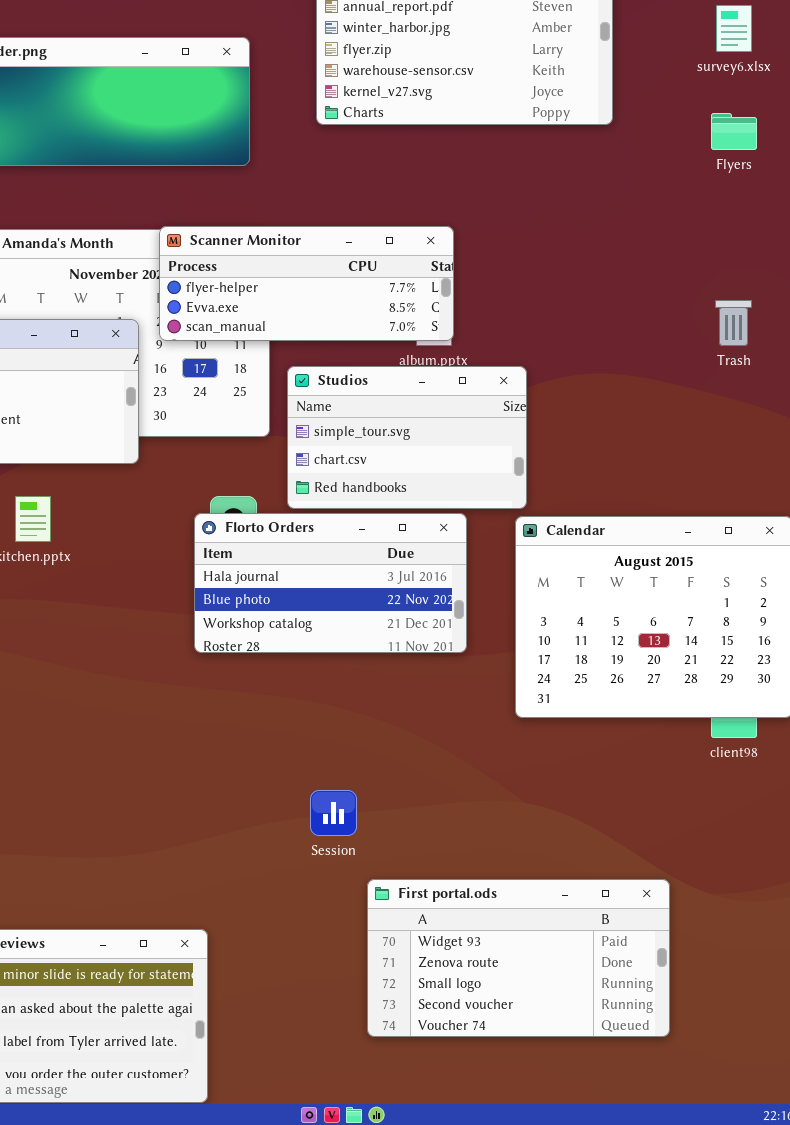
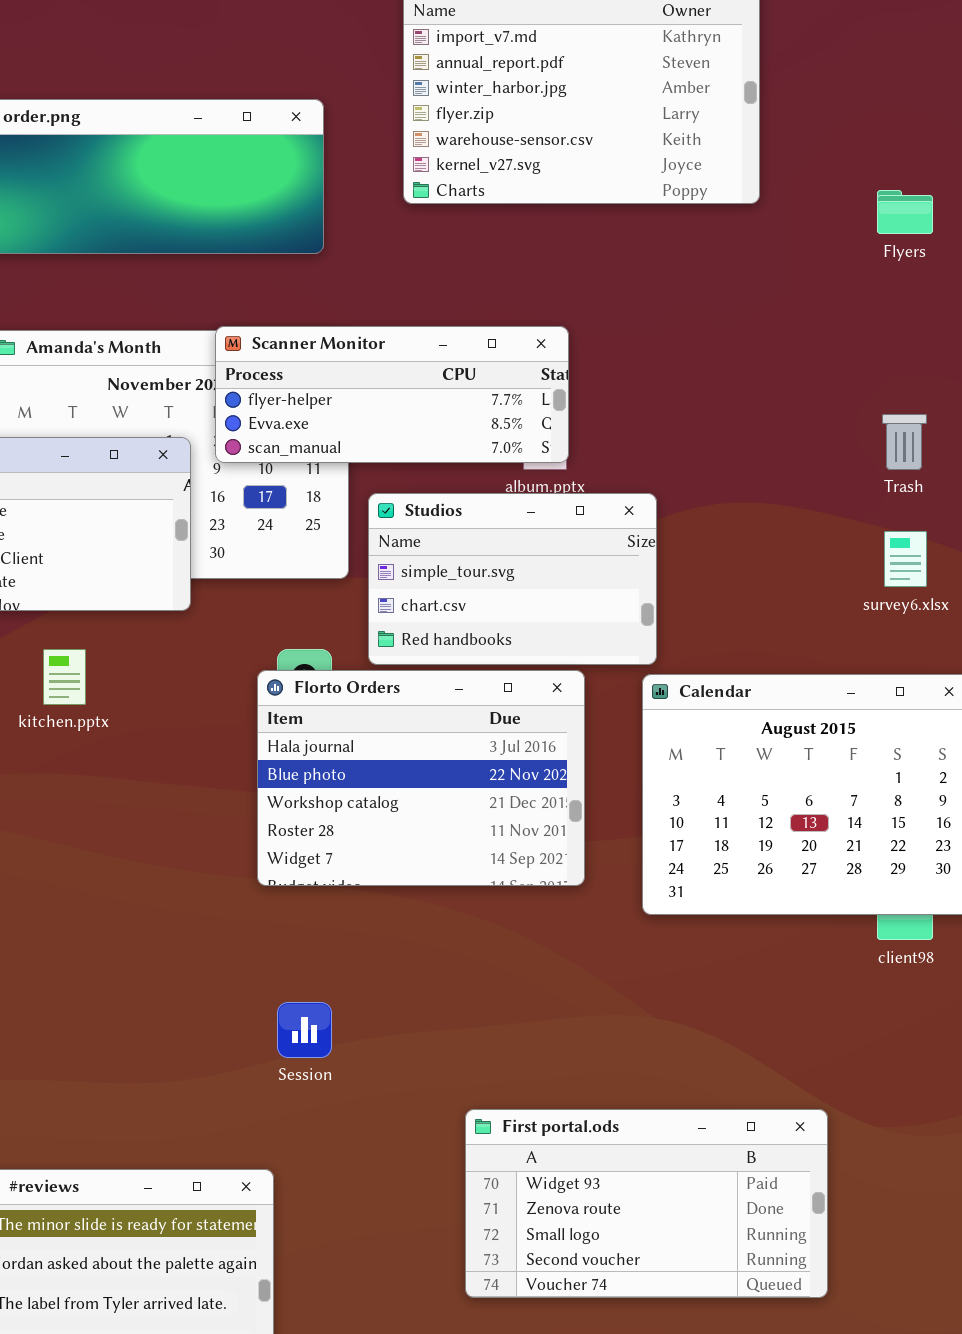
survey6.xlsx: [716,5,752,52] -> [884,531,927,587], moved
Florto Orders: [194,513,467,653] -> [257,670,585,886], resized
Session: [310,790,357,836] -> [277,1002,332,1058], moved

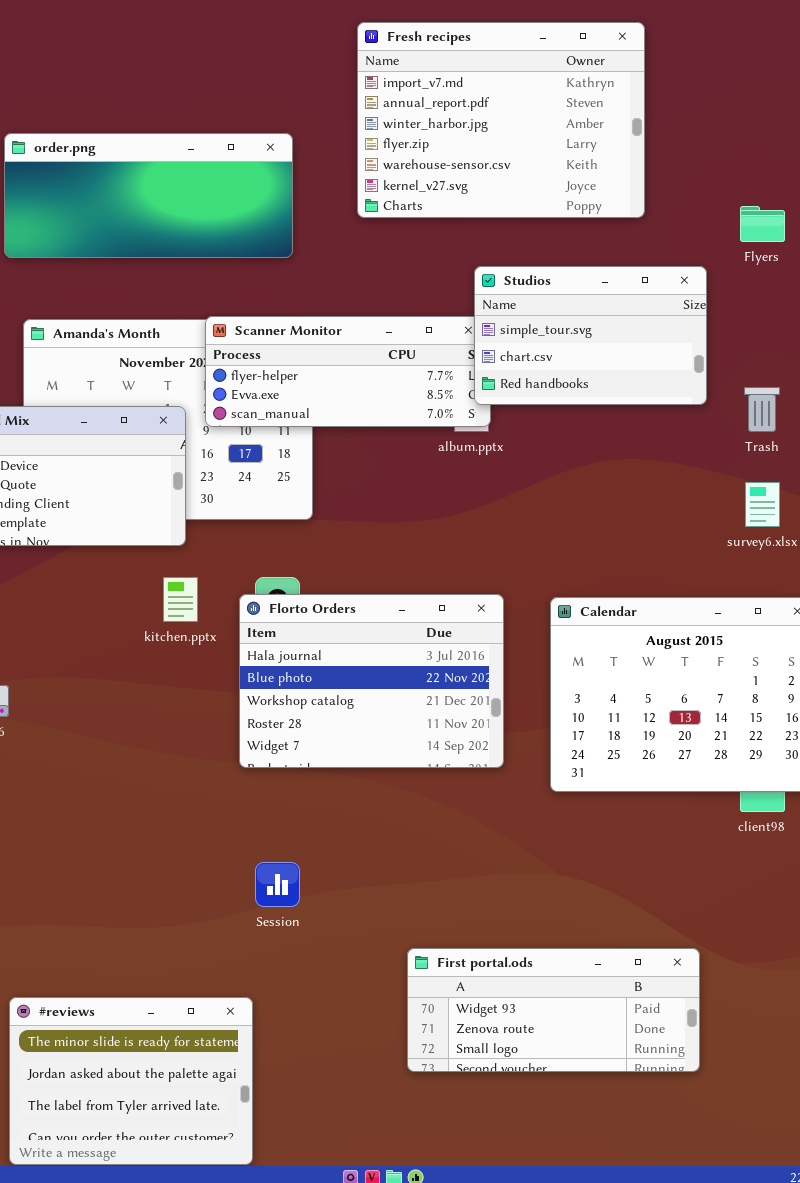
Studios: [368,493,657,665] -> [474,266,707,405], moved
kitchen.pptx: [43,649,86,705] -> [163,577,198,622], moved
First portal.ods: [465,1109,828,1298] -> [407,948,700,1072], resized

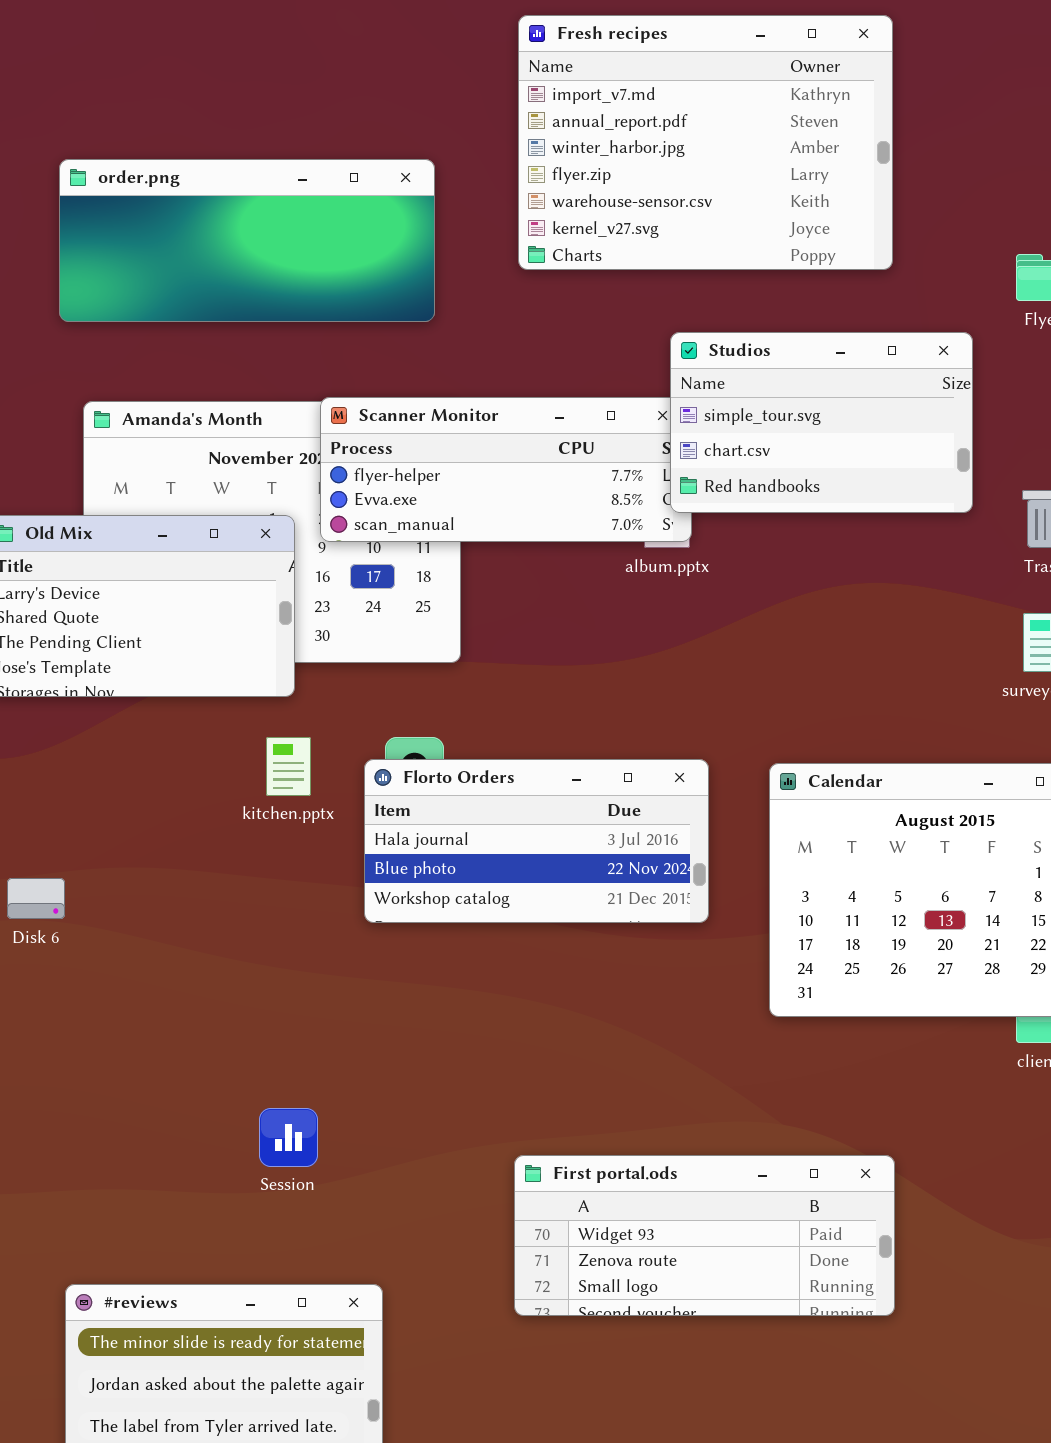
Florto Orders: [239,594,504,768] -> [364,759,709,923], resized
Session: [255,862,300,907] -> [259,1108,318,1167], moved
First portal.ods: [407,948,700,1072] -> [514,1155,895,1316], moved

